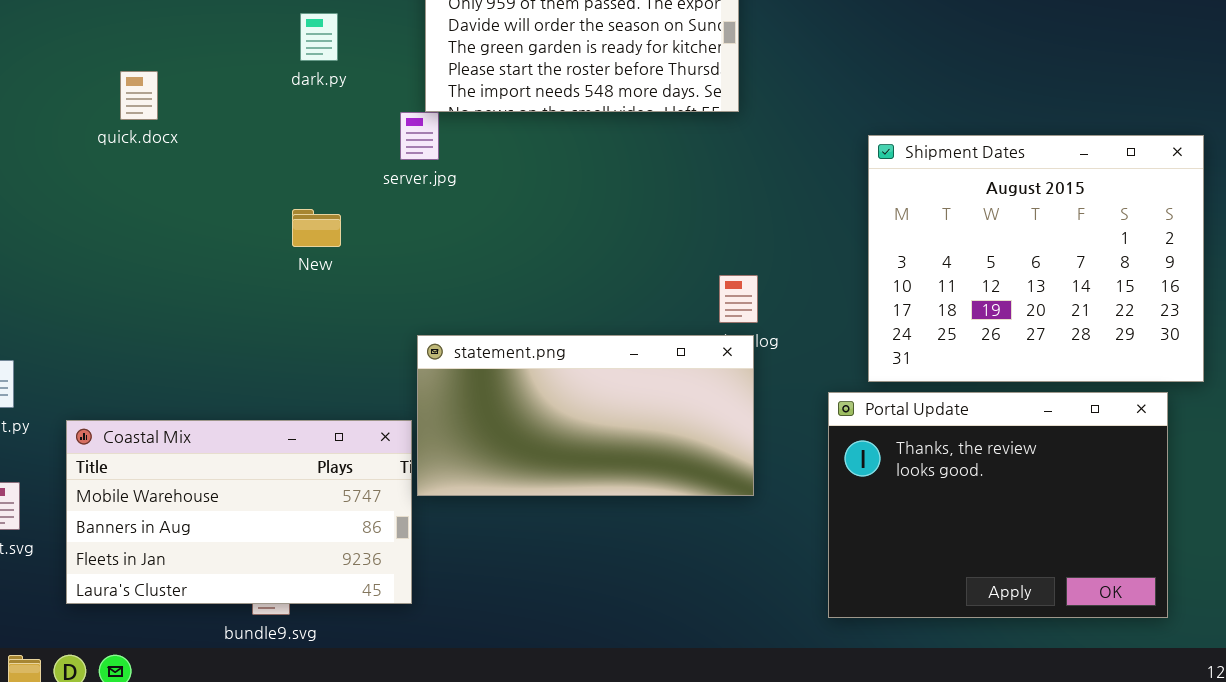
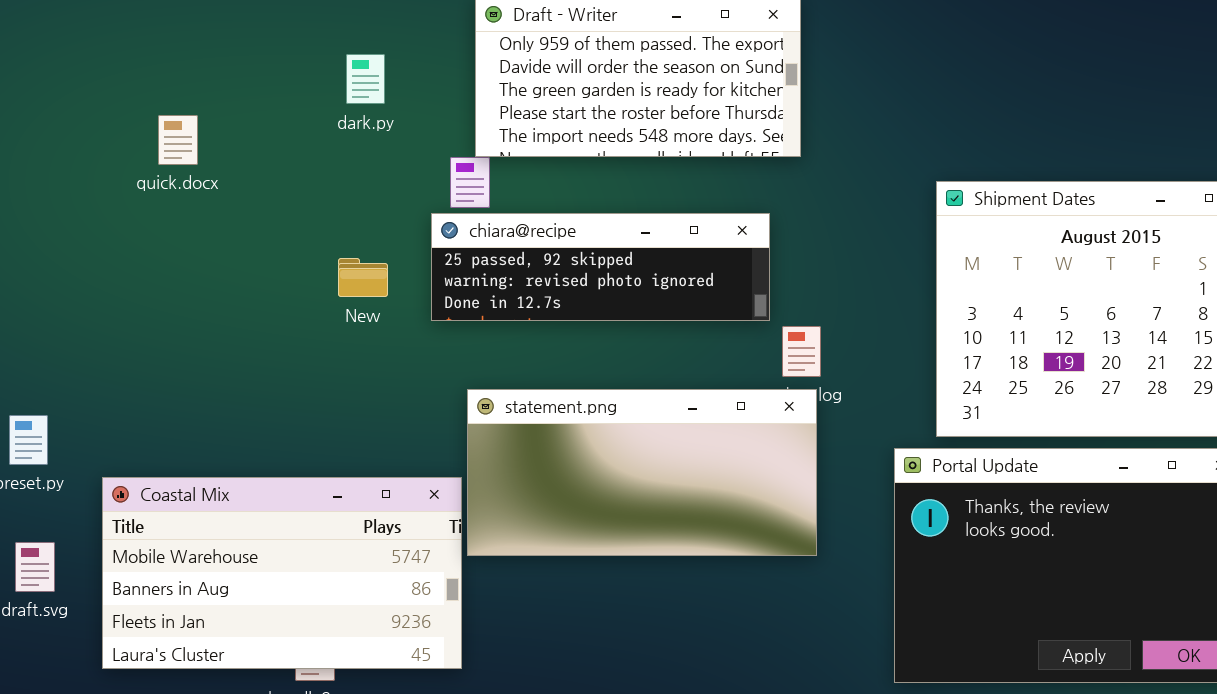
chiara@recipe: none -> [431,213,770,321], opened

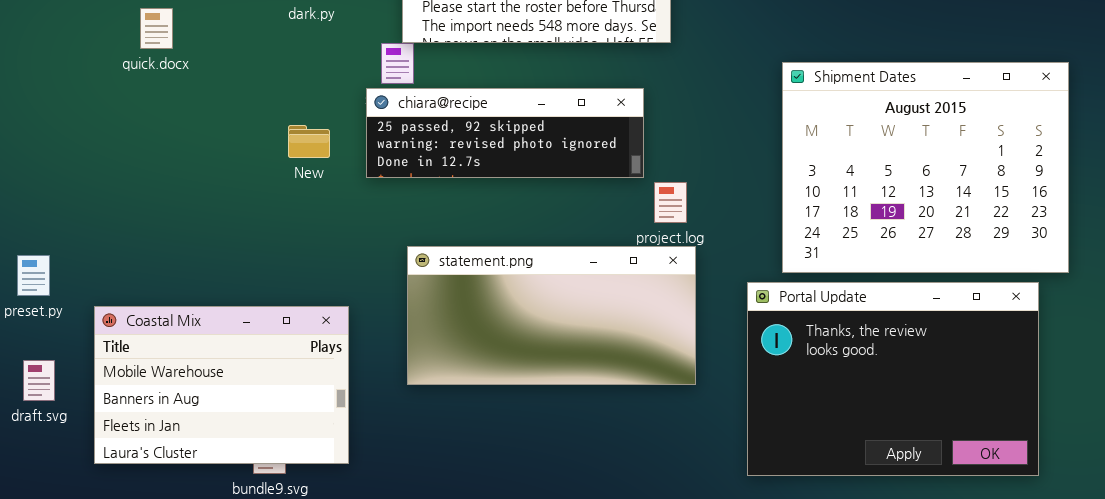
statement.png: [467,389,817,556] -> [407,246,696,385], moved
Coastal Mix: [102,477,462,669] -> [94,306,349,464], resized

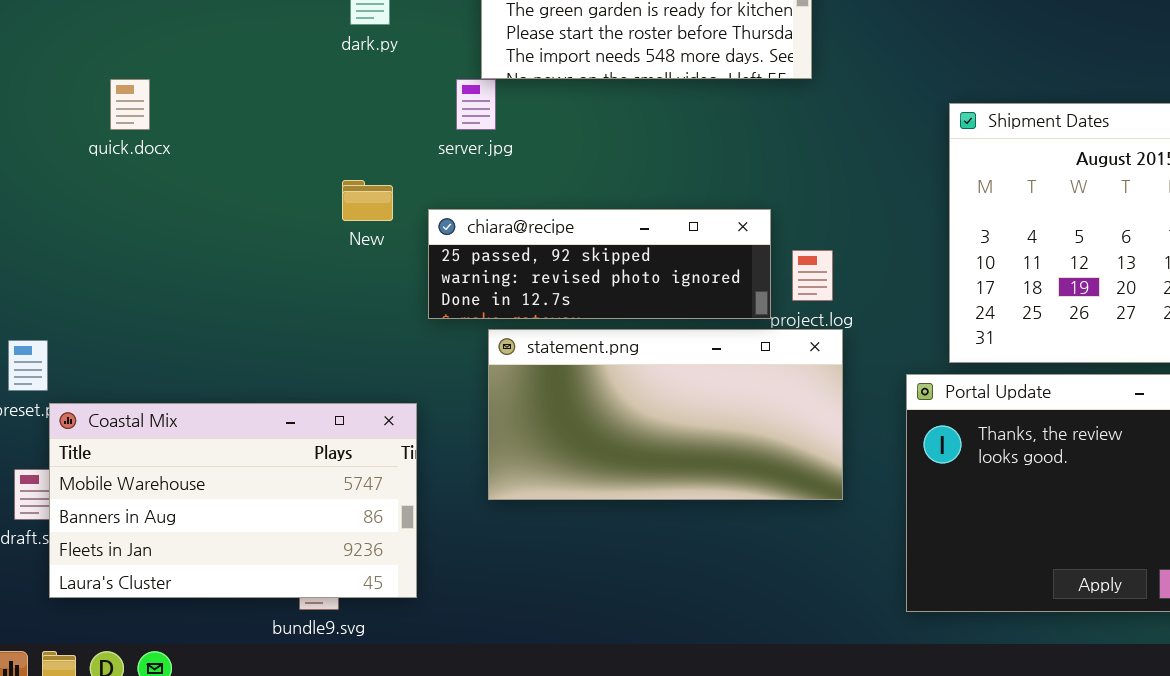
quick.docx: [140,8,173,49] -> [110,79,150,130], moved
chiara@recipe: [366,88,644,178] -> [428,209,771,319], moved
Coastal Mix: [94,306,349,464] -> [49,403,417,598], resized

